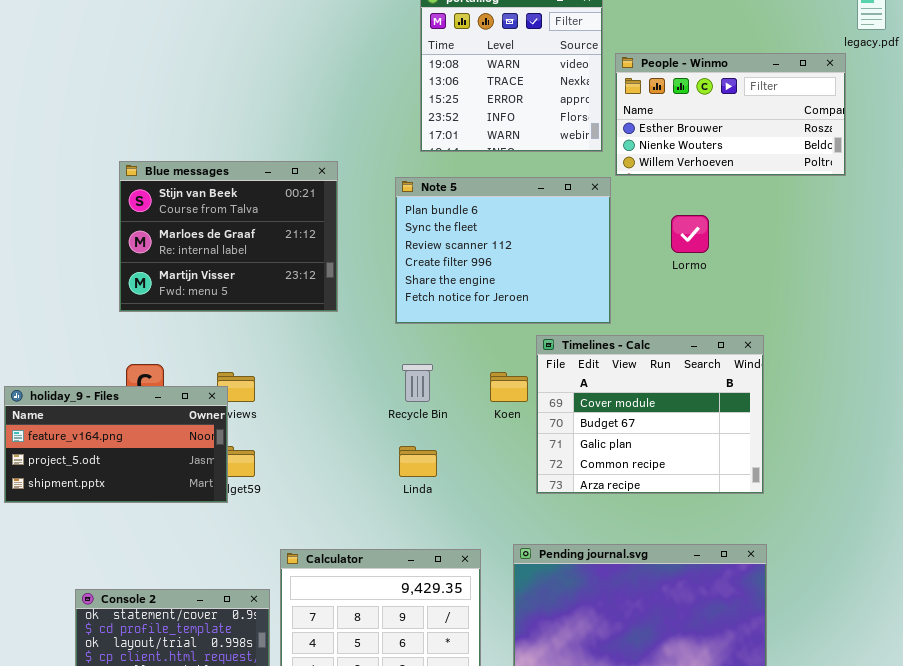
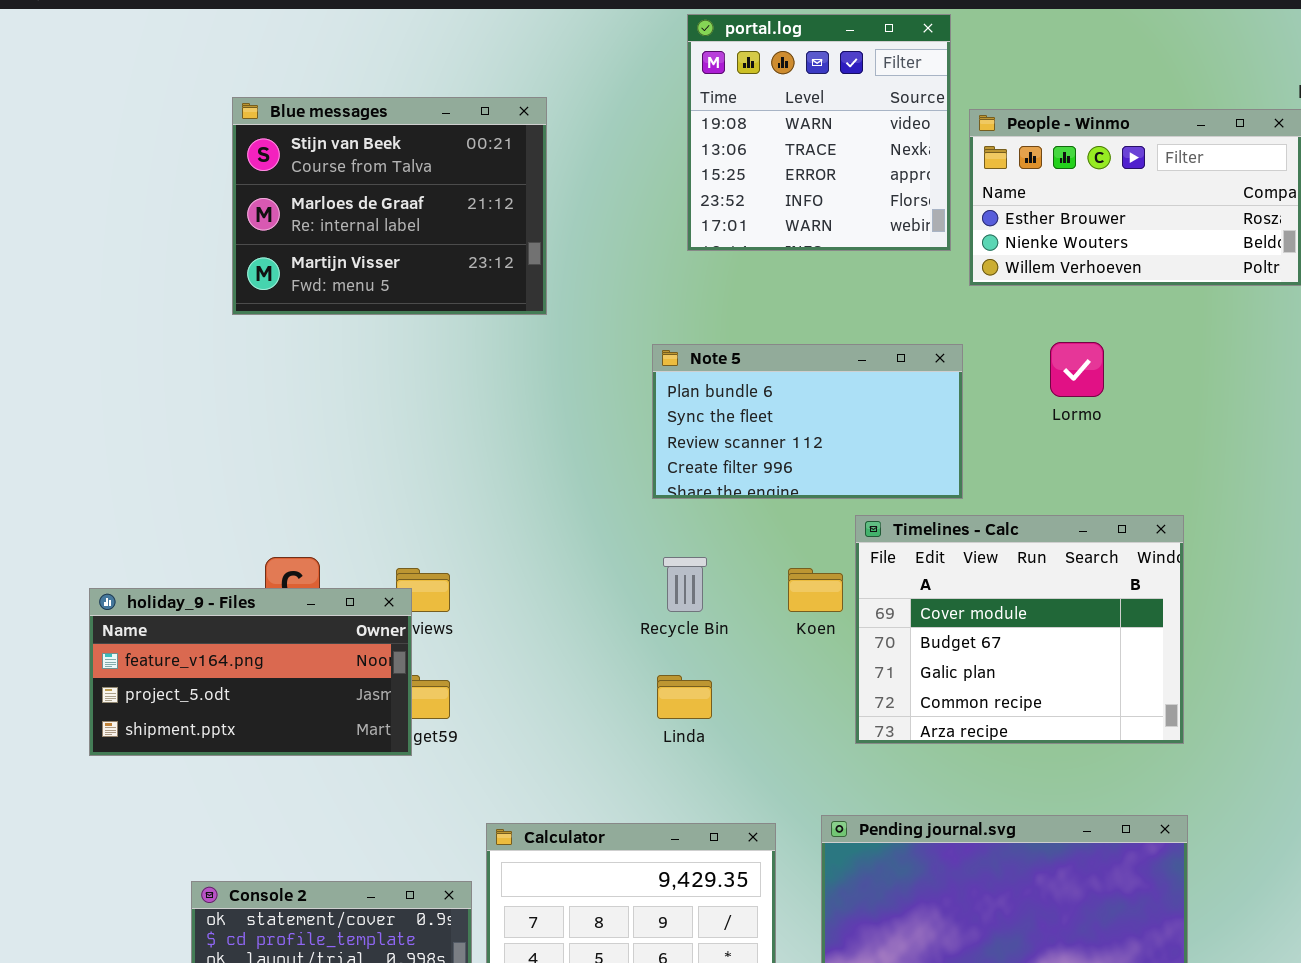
Blue messages: [119,161,338,312] -> [232,97,547,315], moved
Note 5: [395,177,611,324] -> [652,344,963,499], resized

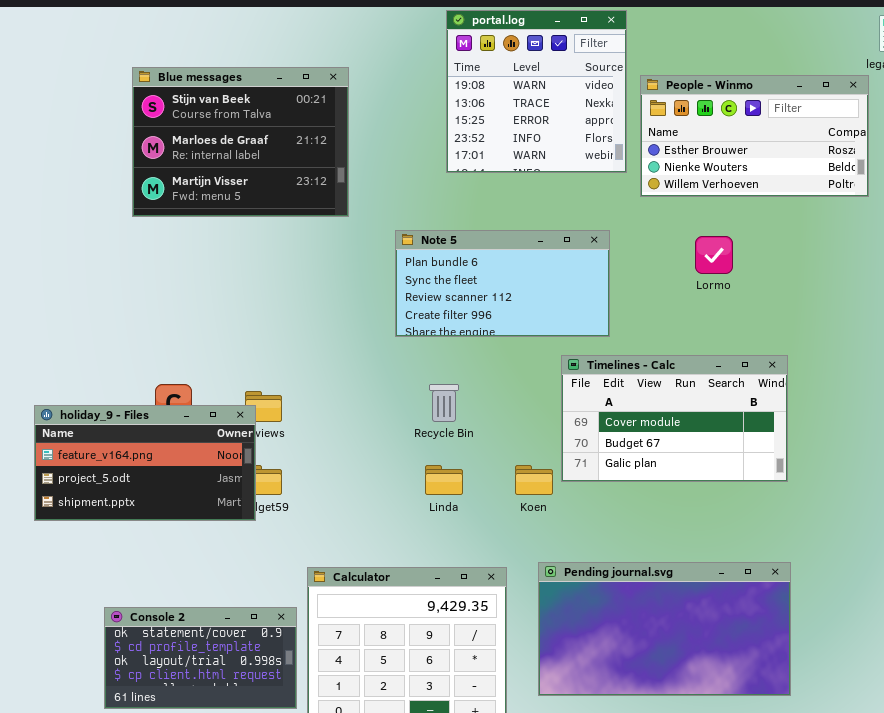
Note 5: [652,344,963,499] -> [395,230,610,337], moved
Timelines - Calc: [855,515,1184,744] -> [561,355,788,482], resized
Koen: [788,568,843,612] -> [515,465,553,495], moved

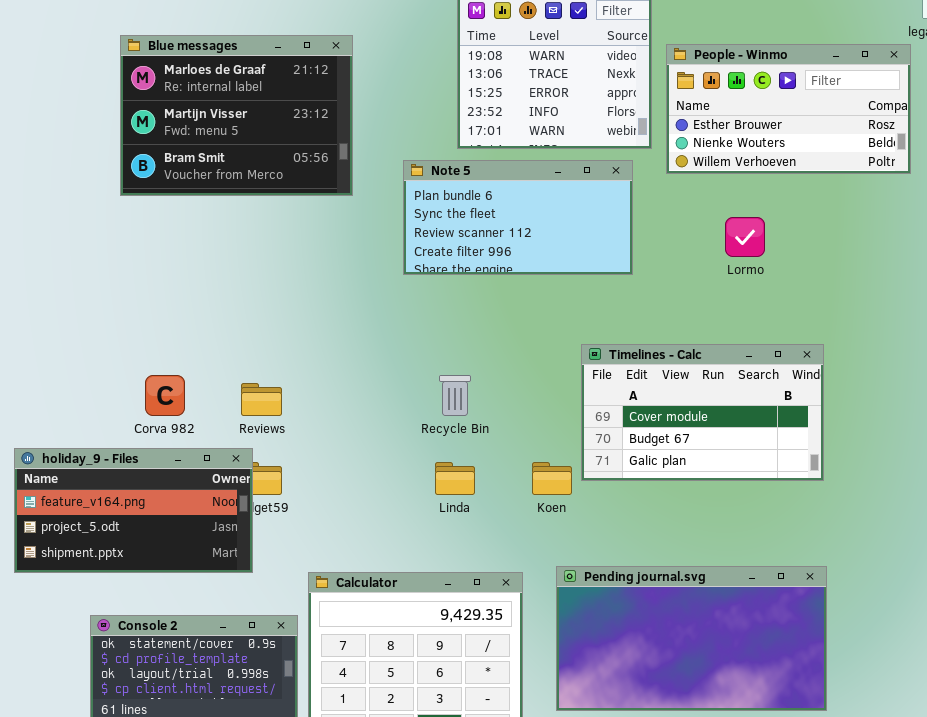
Blue messages: [132,67,349,217] -> [120,35,353,196], scrolled down 1 row
Note 5: [395,230,610,337] -> [403,160,633,275], moved
holiday_9 - Files: [34,405,256,521] -> [14,448,253,573], moved

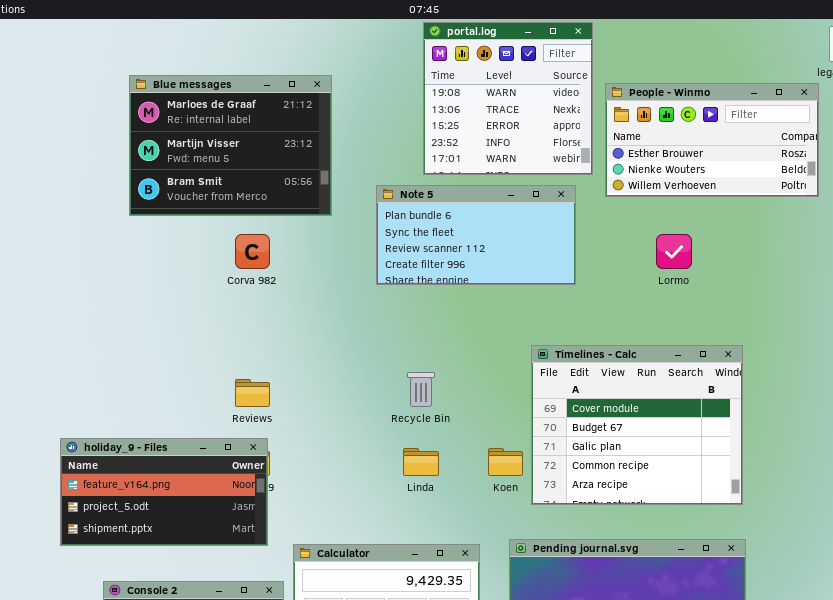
Timelines - Calc: [581,344,824,481] -> [531,345,743,505], resized
Corva 982: [145,375,185,416] -> [235,234,270,269], moved
holiday_9 - Files: [14,448,253,573] -> [60,438,268,546], moved

